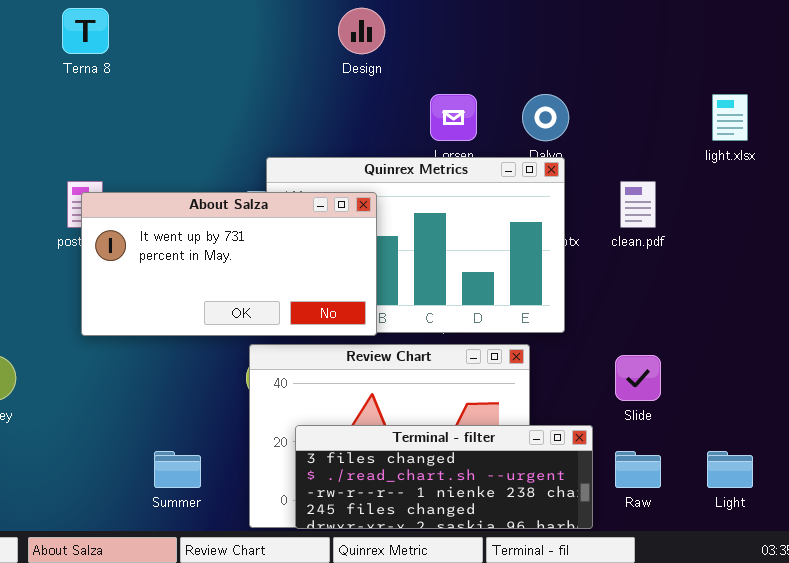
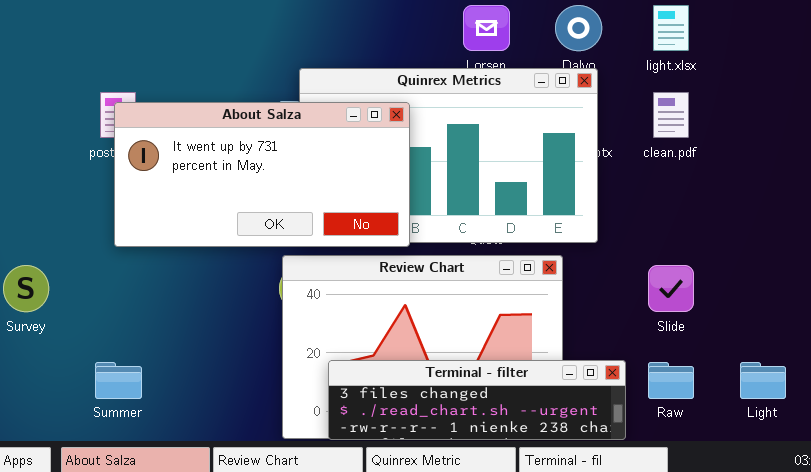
light.xlsx: [712,94,748,141] -> [653,5,689,51], moved
Terminal - filter: [295,425,593,529] -> [328,360,626,440], resized
Summer: [154,451,201,488] -> [95,362,142,399], moved

